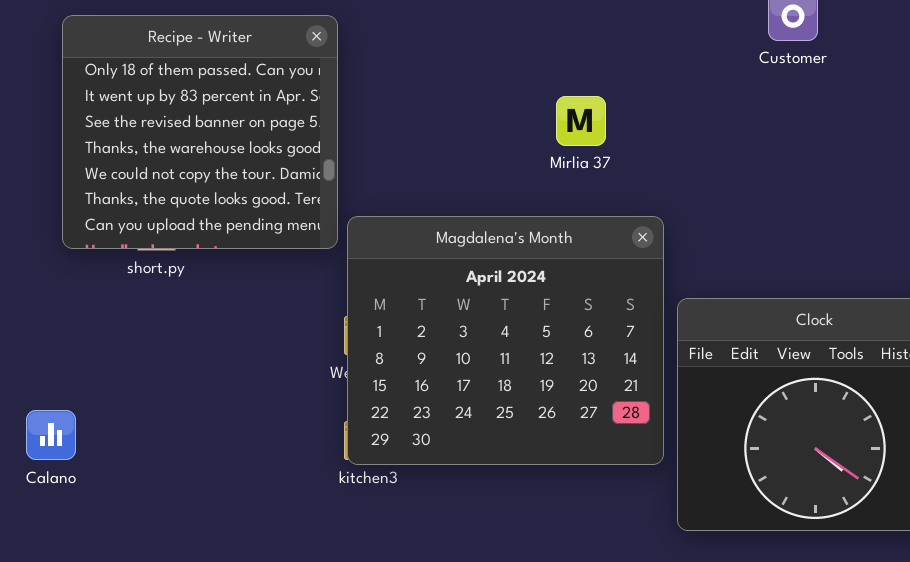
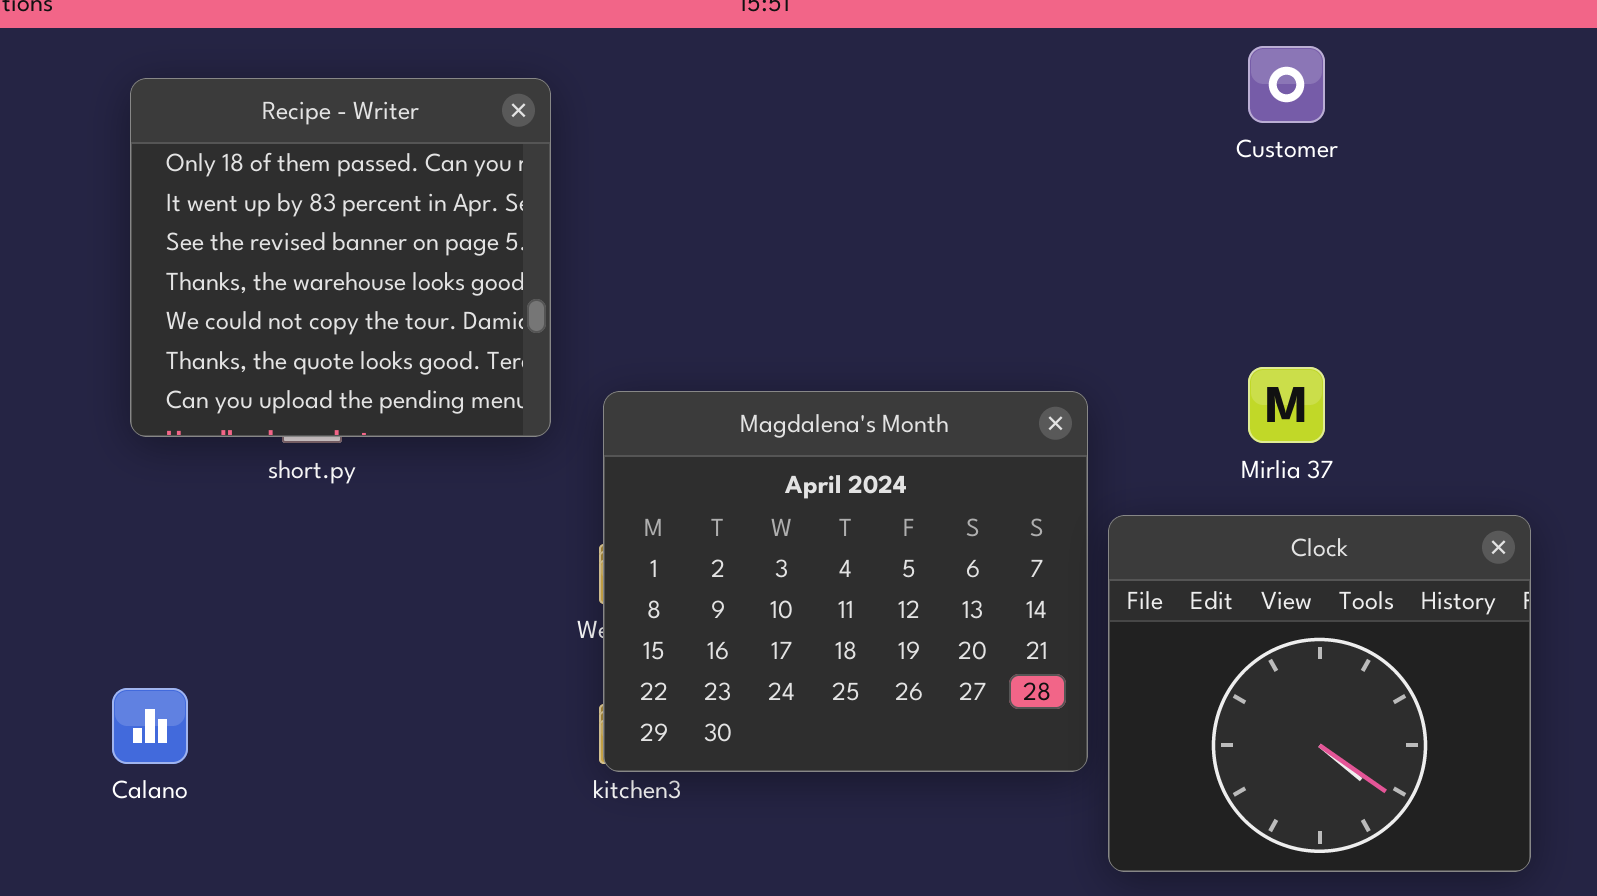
Recipe - Writer: [62,15,338,249] -> [130,78,551,437], moved
Mirlia 37: [556,96,606,146] -> [1248,367,1325,443], moved

